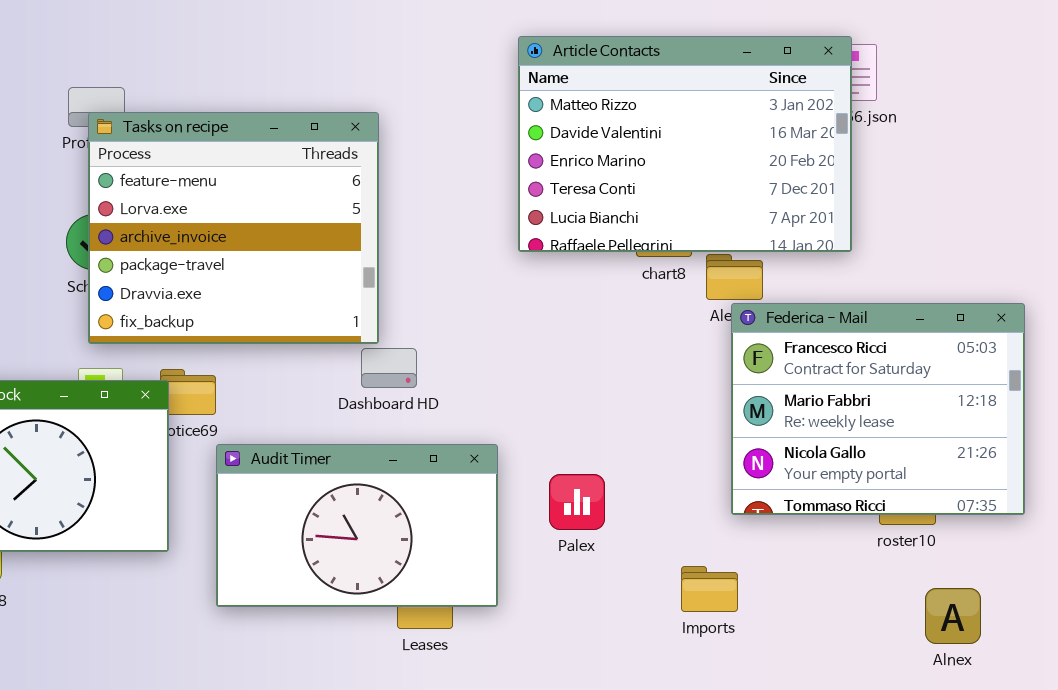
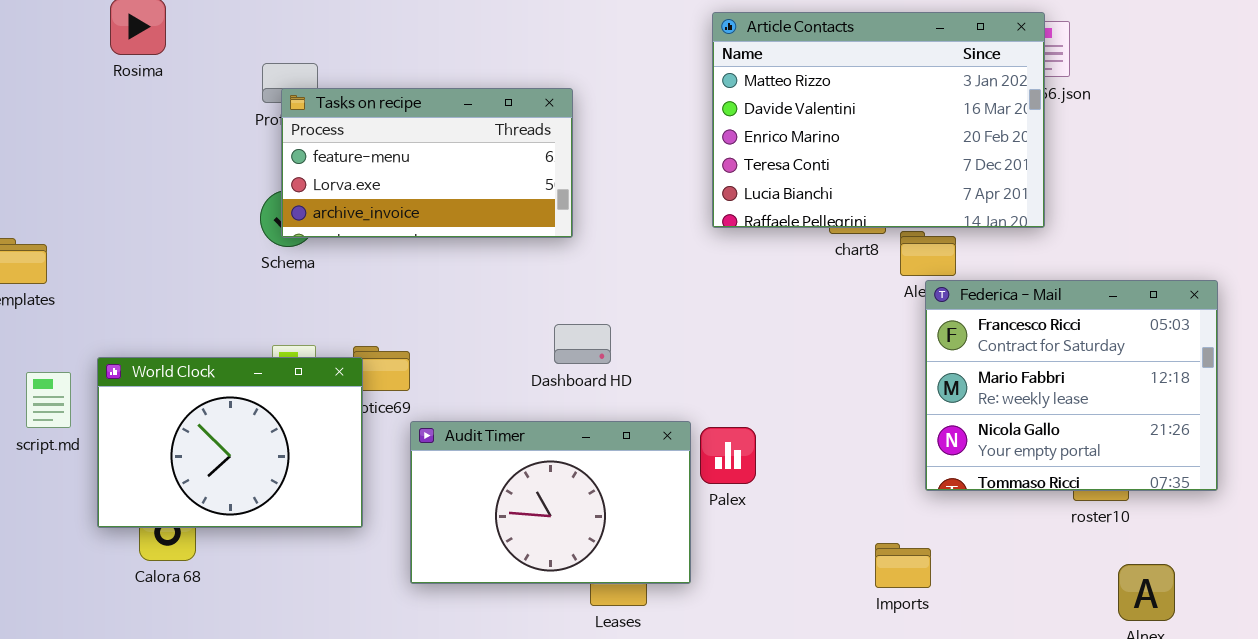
Tasks on recipe: [88,112,379,344] -> [281,88,573,238], resized
Palex: [549,474,605,530] -> [700,427,756,484], moved

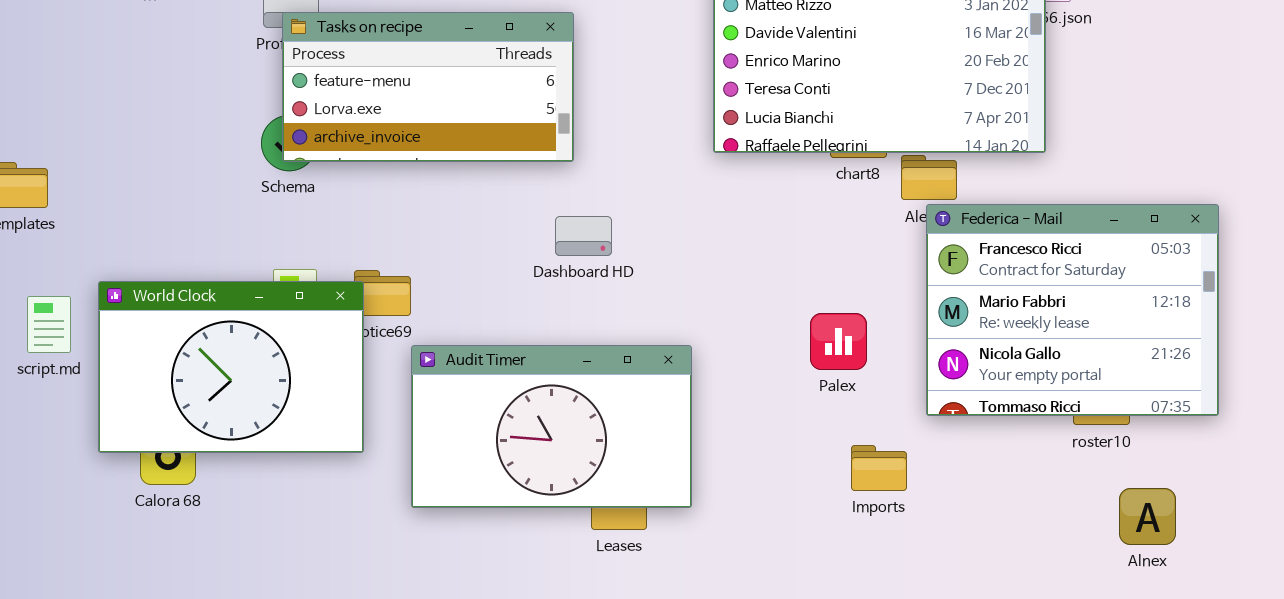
Dashboard HD: [554,324,611,364] -> [555,216,612,256], moved
Palex: [700,427,756,484] -> [810,313,867,370], moved
Imports: [875,543,931,588] -> [851,445,907,491], moved

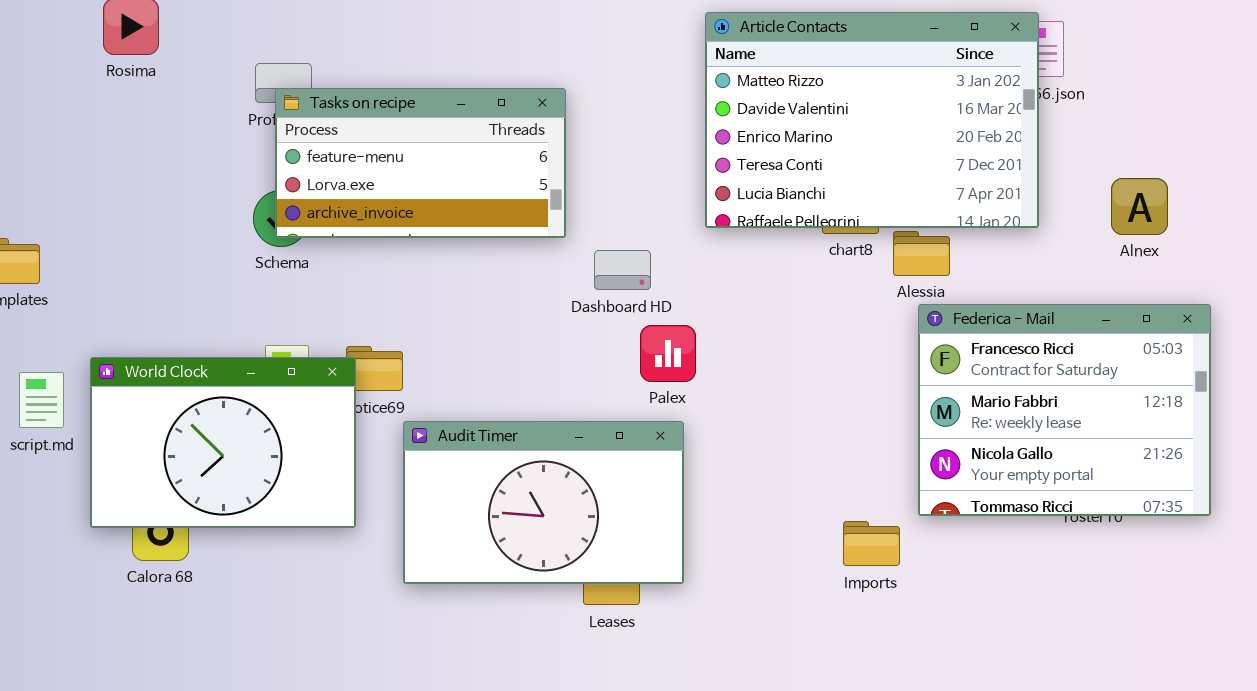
Federica - Mail: [926,204,1219,416] -> [918,304,1211,516], moved
Dashboard HD: [555,216,612,256] -> [594,250,651,290], moved
Palex: [810,313,867,370] -> [640,325,696,382], moved
Alnex: [1119,488,1176,545] -> [1111,178,1168,235], moved

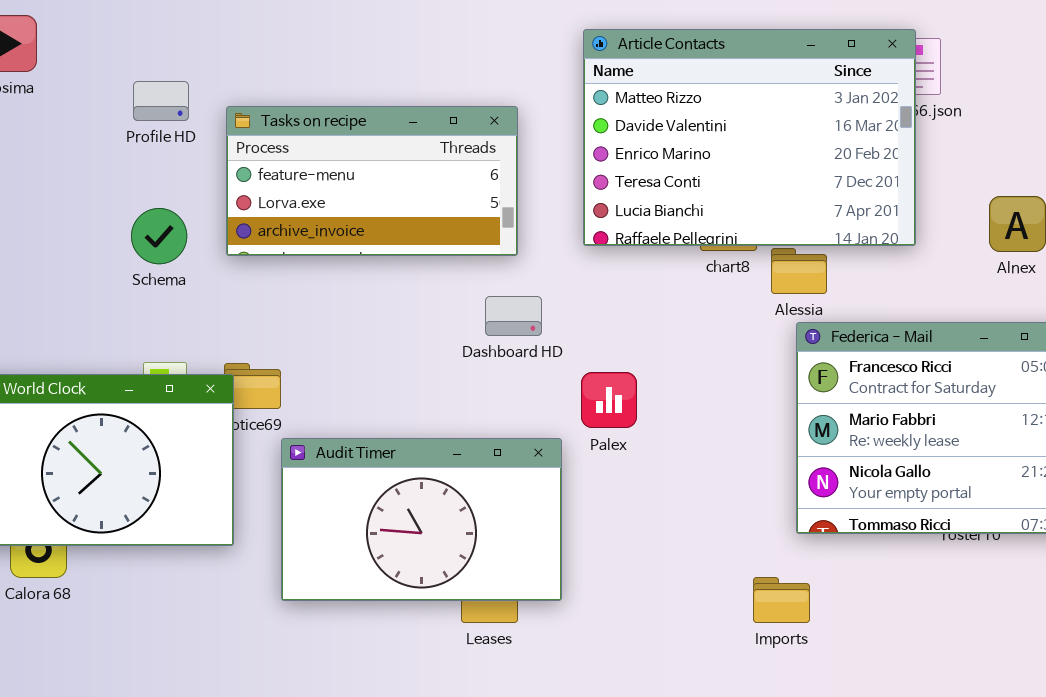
Tasks on recipe: [275,88,566,238] -> [226,106,518,256], moved
Dashboard HD: [594,250,651,290] -> [485,296,542,336], moved
Palex: [640,325,696,382] -> [581,372,637,428], moved
Imports: [843,521,900,566] -> [753,577,810,623], moved

